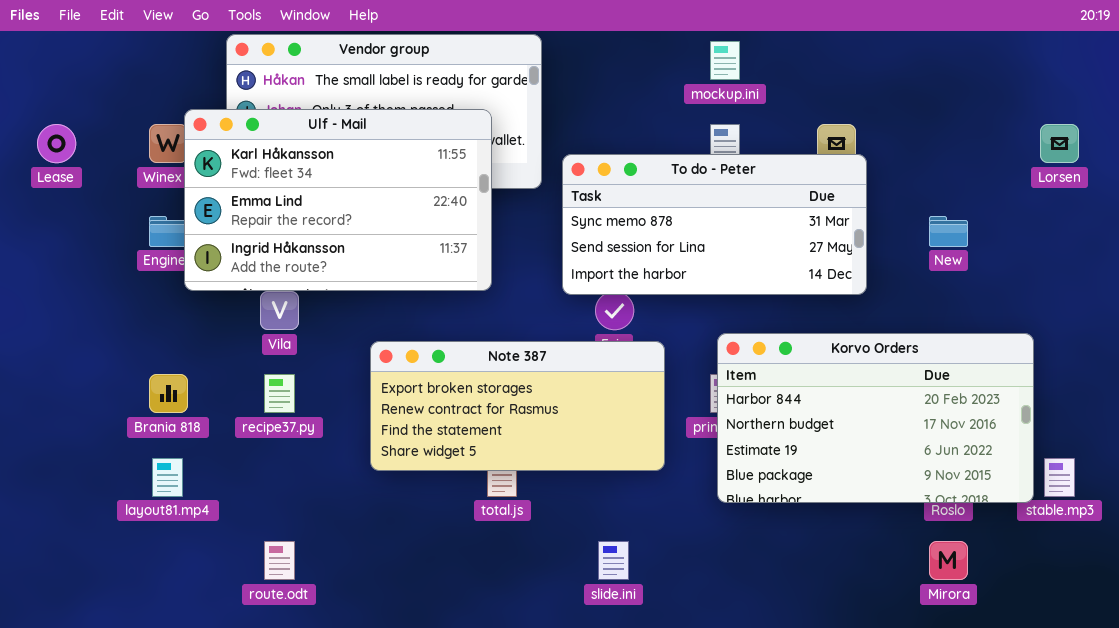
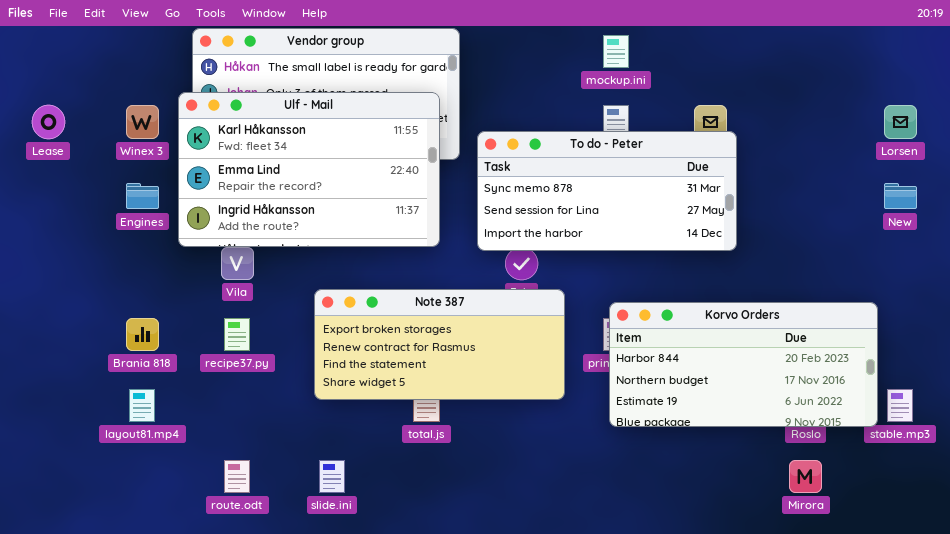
Ulf - Mail: [184,109,492,291] -> [178,92,440,247], moved
New: [929,216,968,247] -> [884,183,917,209], moved
Korvo Orders: [717,333,1034,503] -> [609,302,878,427], resized
slide.ini: [598,541,629,580] -> [319,460,345,493], moved

